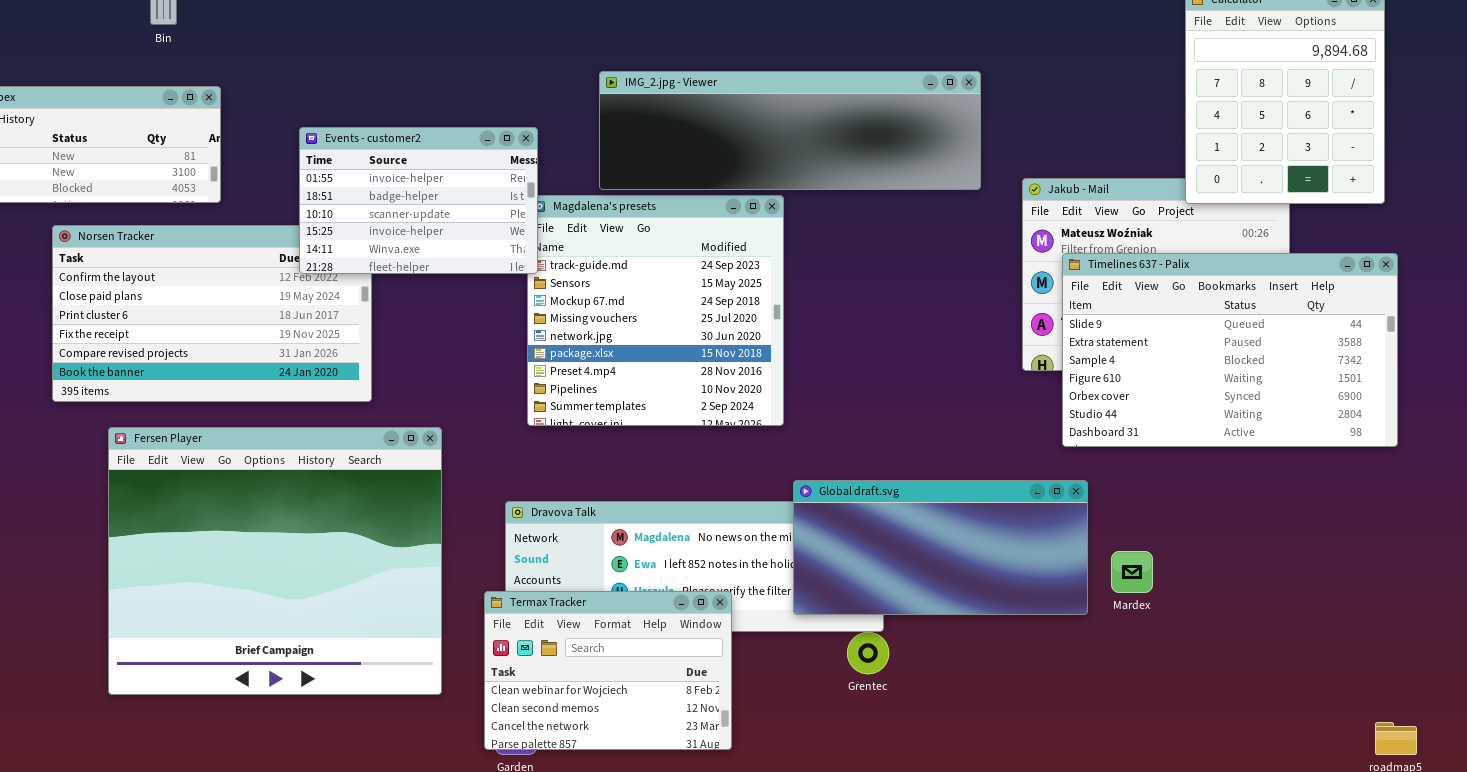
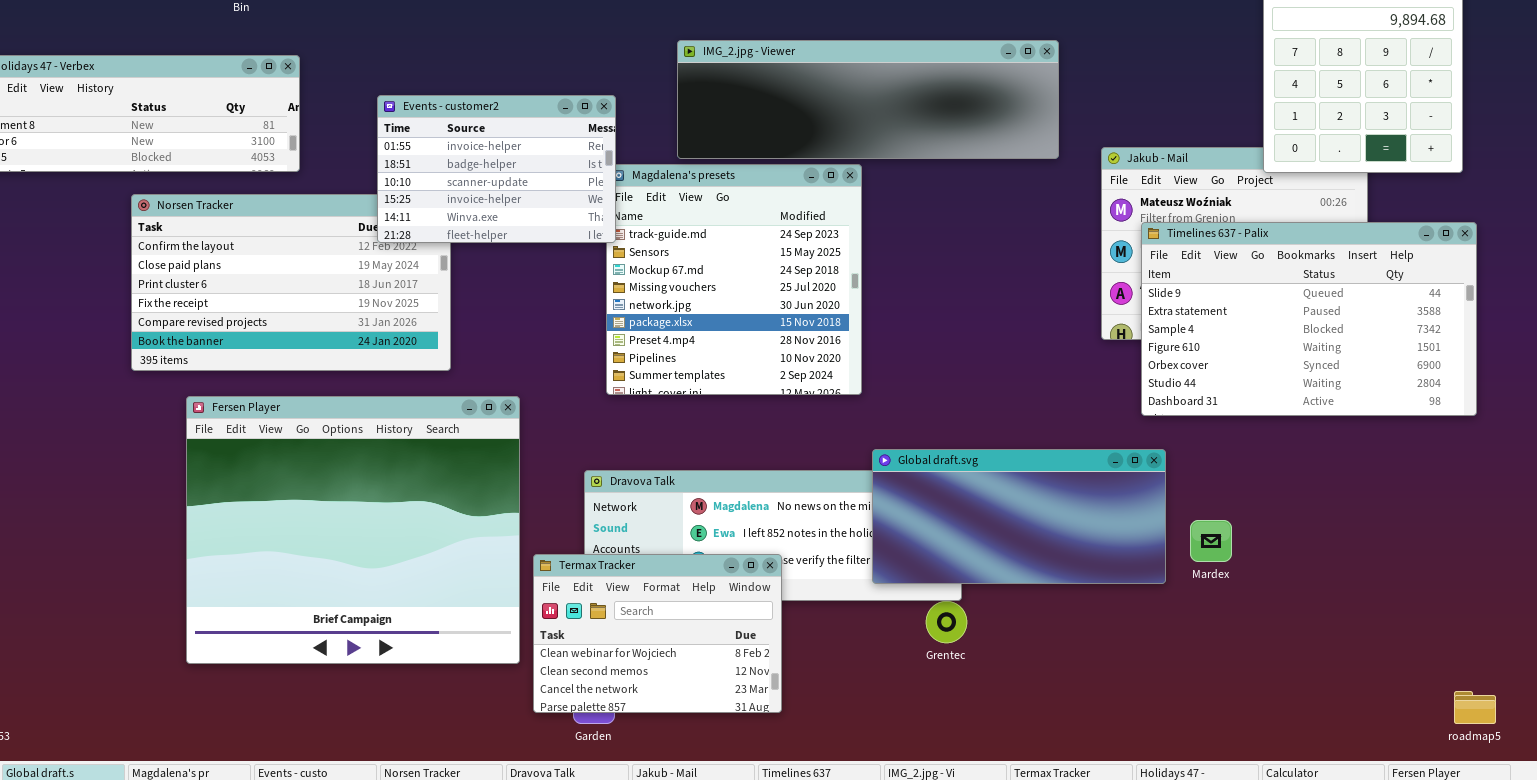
Termax Tracker: [484,591,732,750] -> [533,554,782,713], moved

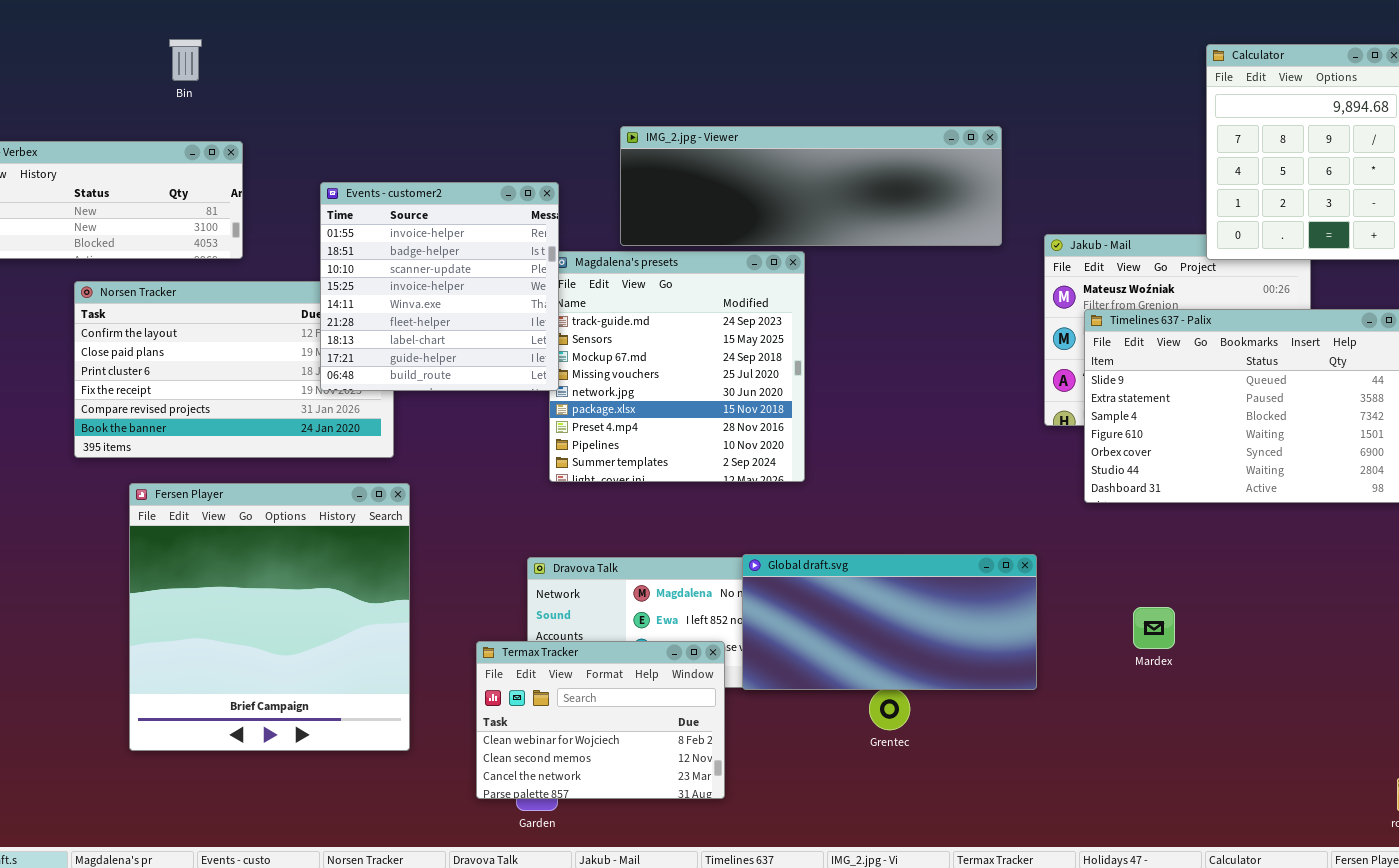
Events - customer2: [377,95,616,243] -> [320,182,559,391], resized
Fersen Player: [186,396,520,664] -> [129,483,410,751], resized
Global draft.svg: [872,449,1166,584] -> [742,554,1037,690], moved

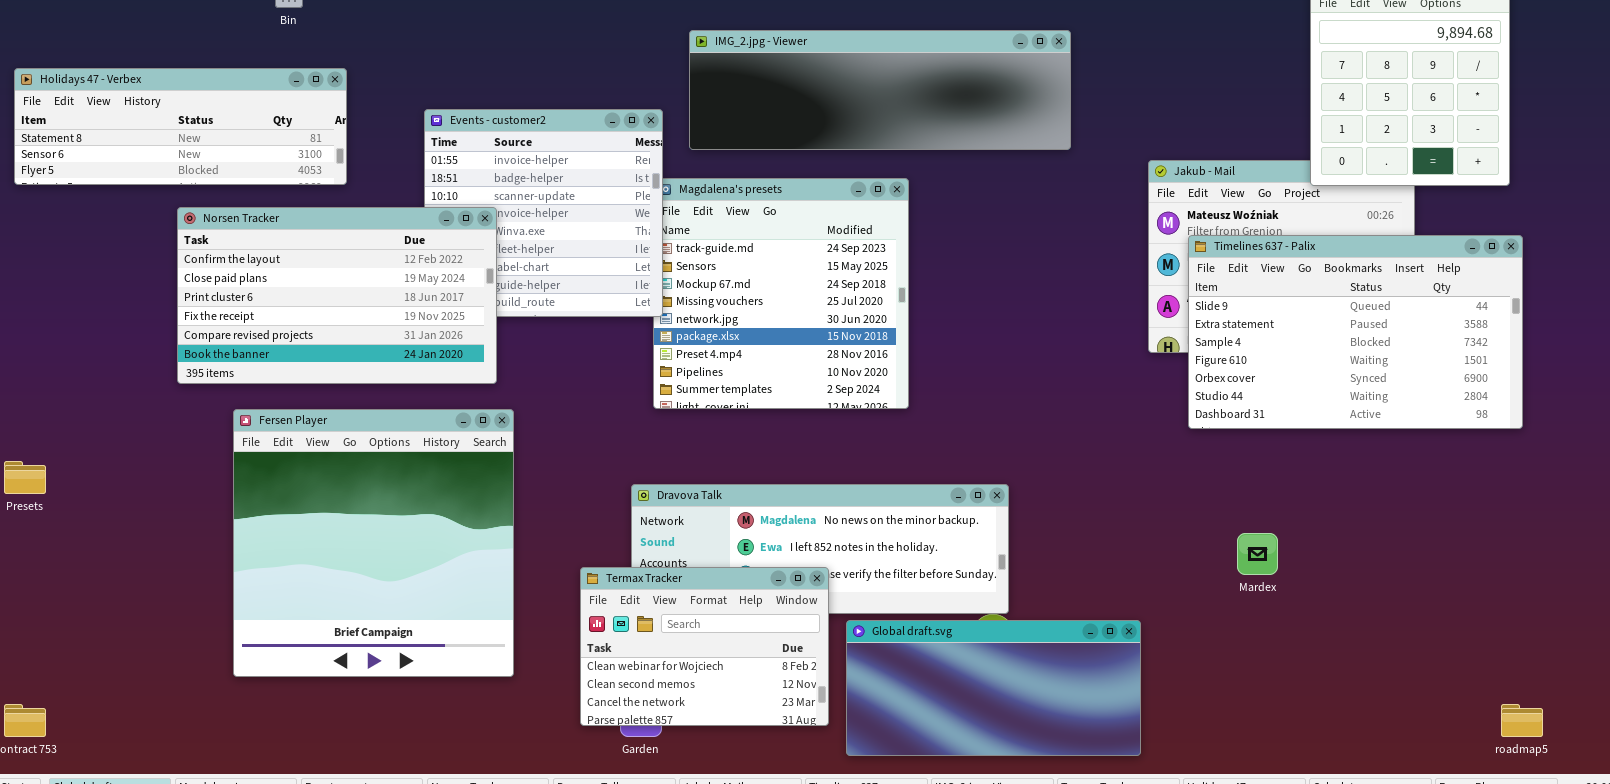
IMG_2.jpg - Viewer: [620,126,1002,246] -> [689,30,1071,150], moved
Norsen Tracker: [74,281,394,458] -> [177,207,497,384], raised
Global draft.svg: [742,554,1037,690] -> [846,620,1141,756], moved

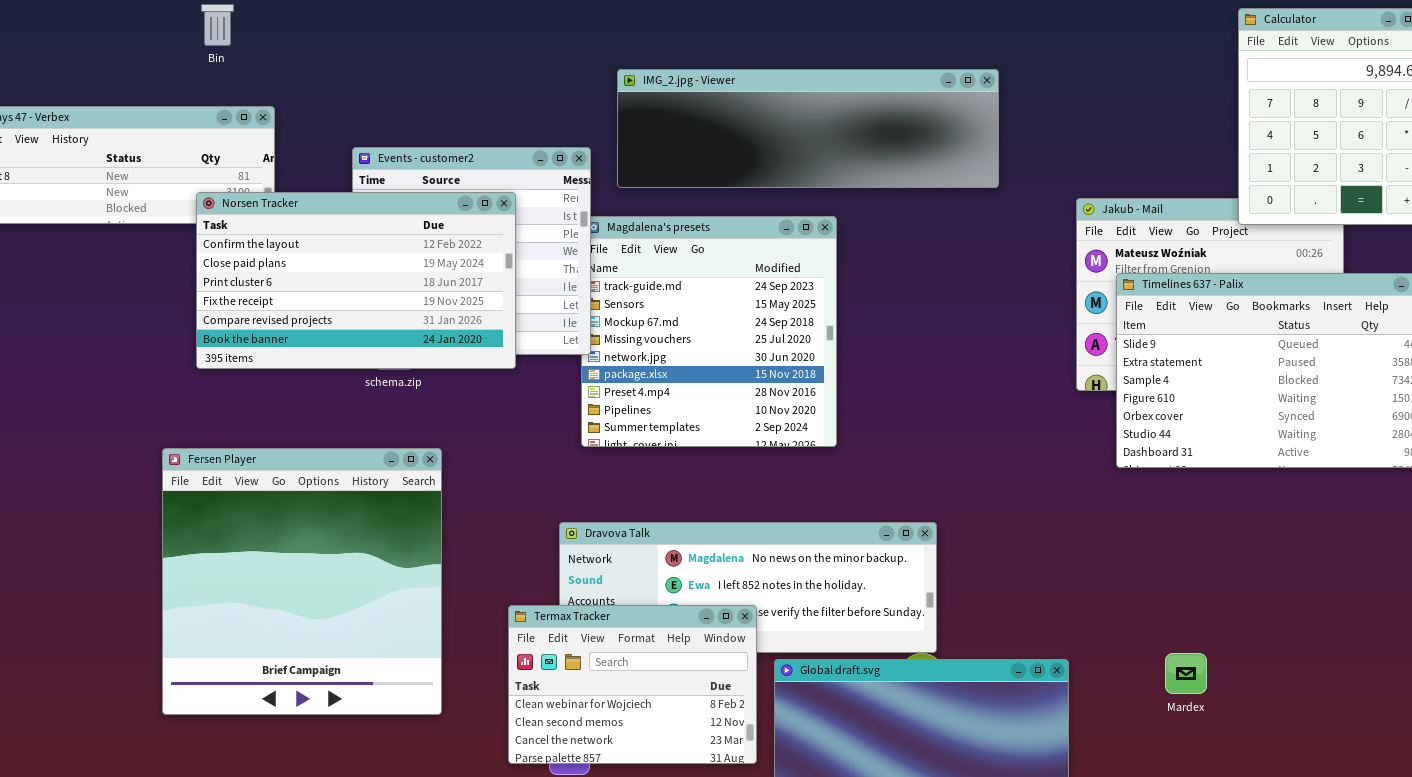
Norsen Tracker: [177,207,497,384] -> [196,192,516,369], moved
Mardex: [1237,533,1278,575] -> [1165,653,1207,694], moved

